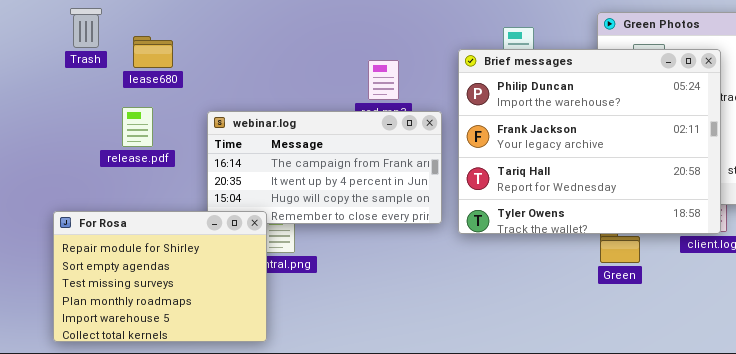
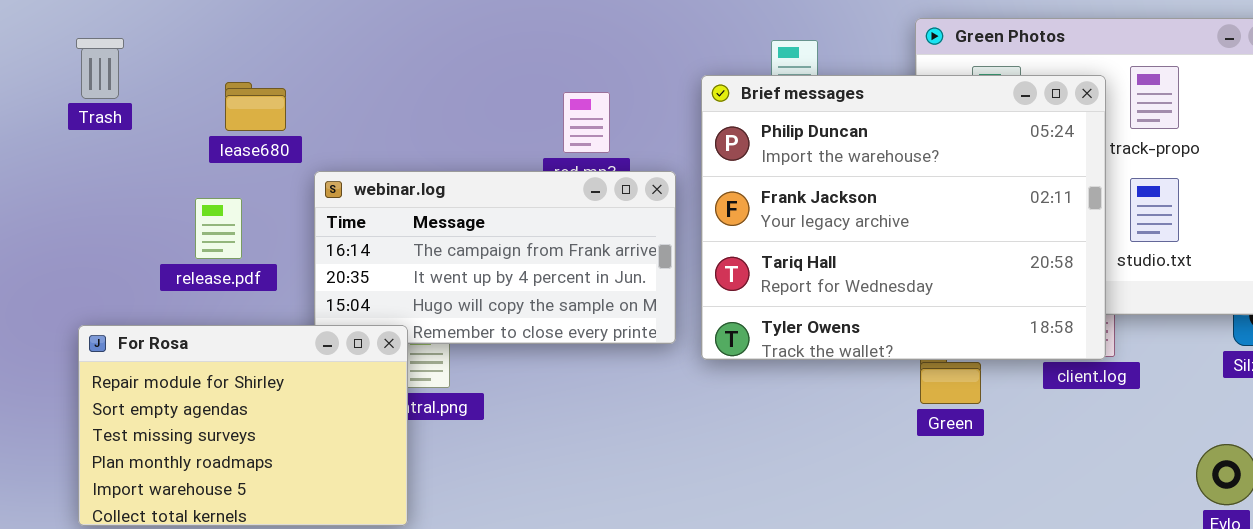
Trash: [70,8,102,48] -> [76,38,124,99], moved
lease680: [133,36,173,68] -> [225,82,286,131], moved
release.pdf: [122,107,153,147] -> [195,198,242,259], moved

